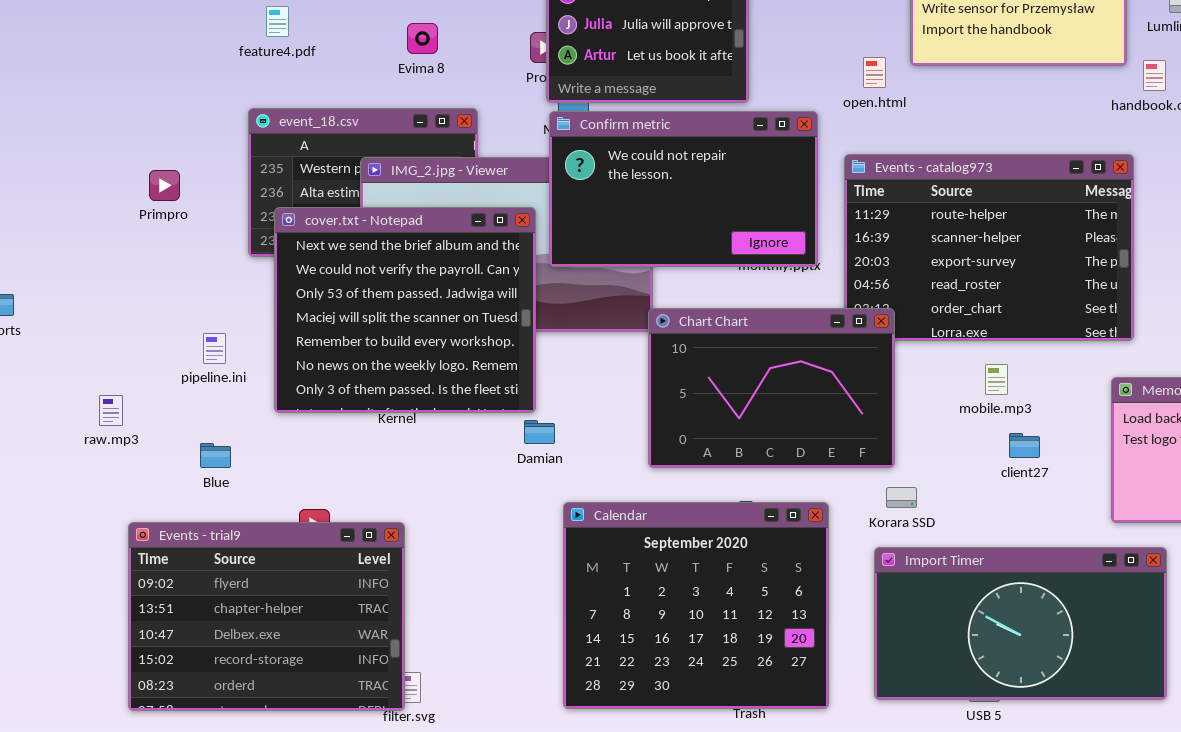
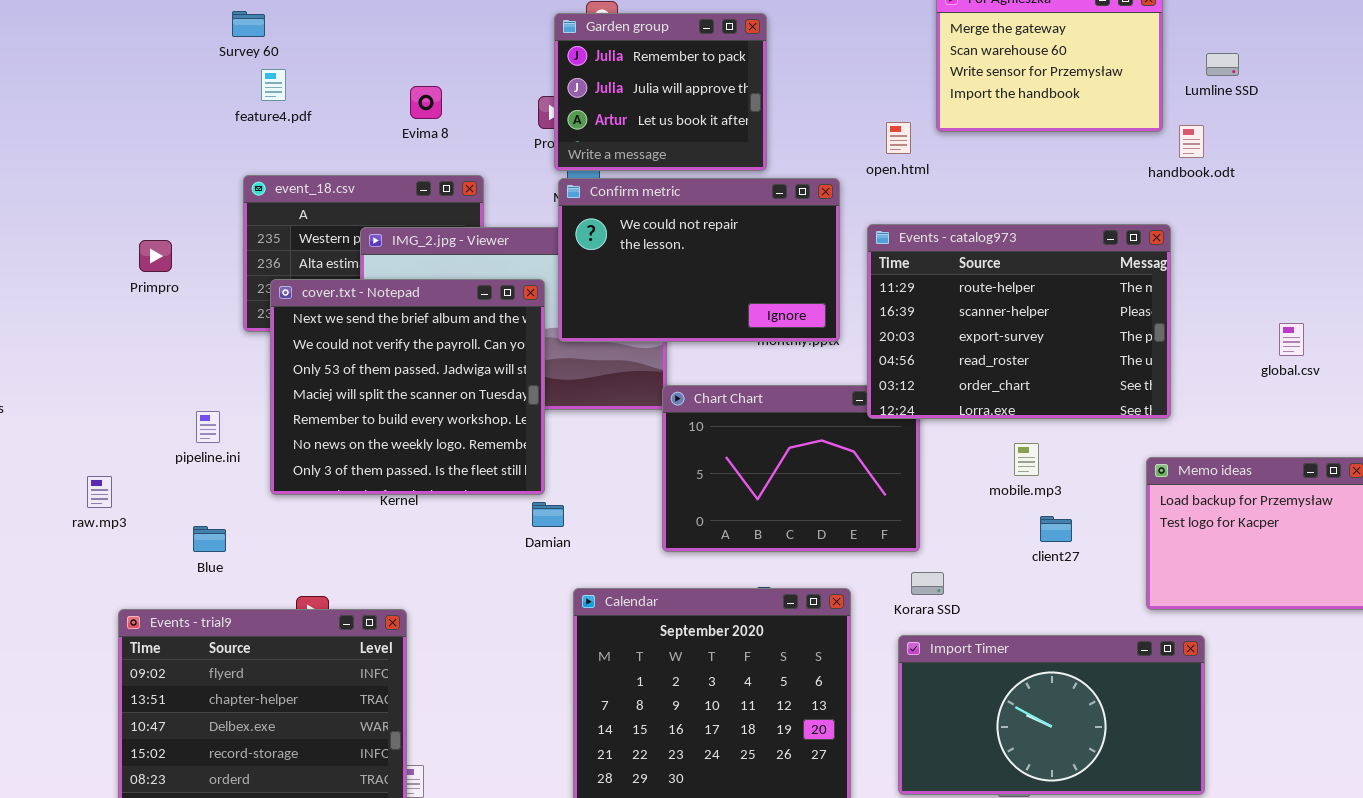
Events - catalog973: [844,154,1134,341] -> [867,224,1171,419], raised

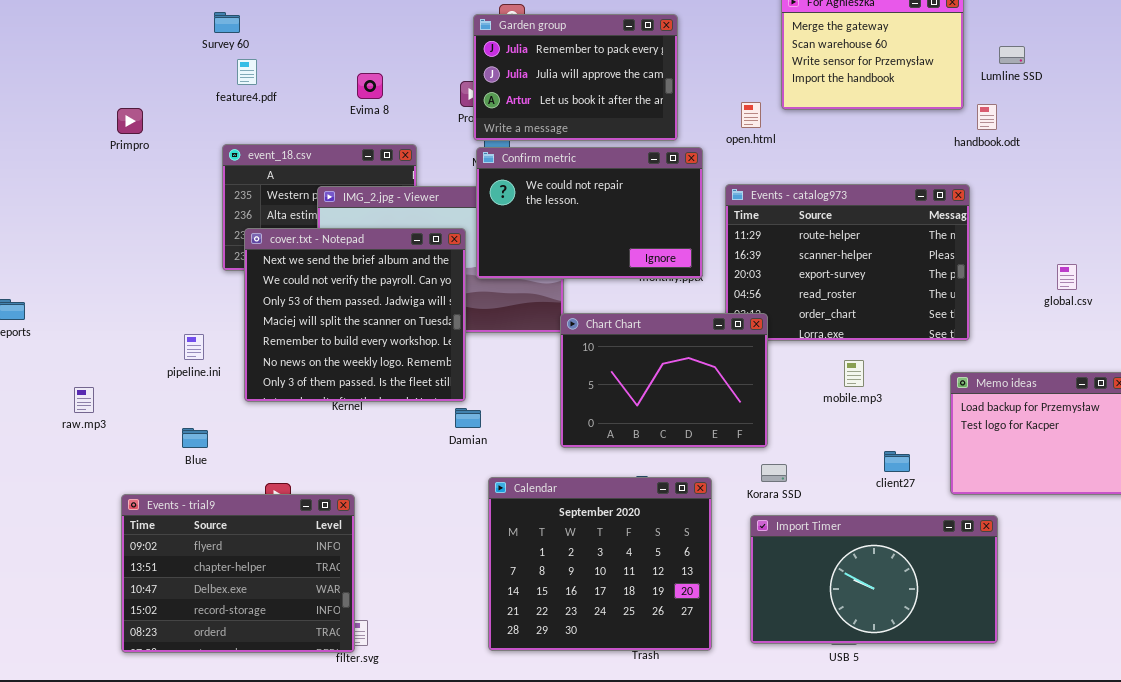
Garden group: [554,13,767,171] -> [473,14,678,141], resized
Primpro: [139,240,172,272] -> [117,108,143,134], moved
Chart Chart: [662,385,920,552] -> [560,313,768,448], raised
raw.mp3: [87,476,112,508] -> [74,387,94,413], moved
client27: [1040,516,1072,542] -> [884,451,910,472], moved

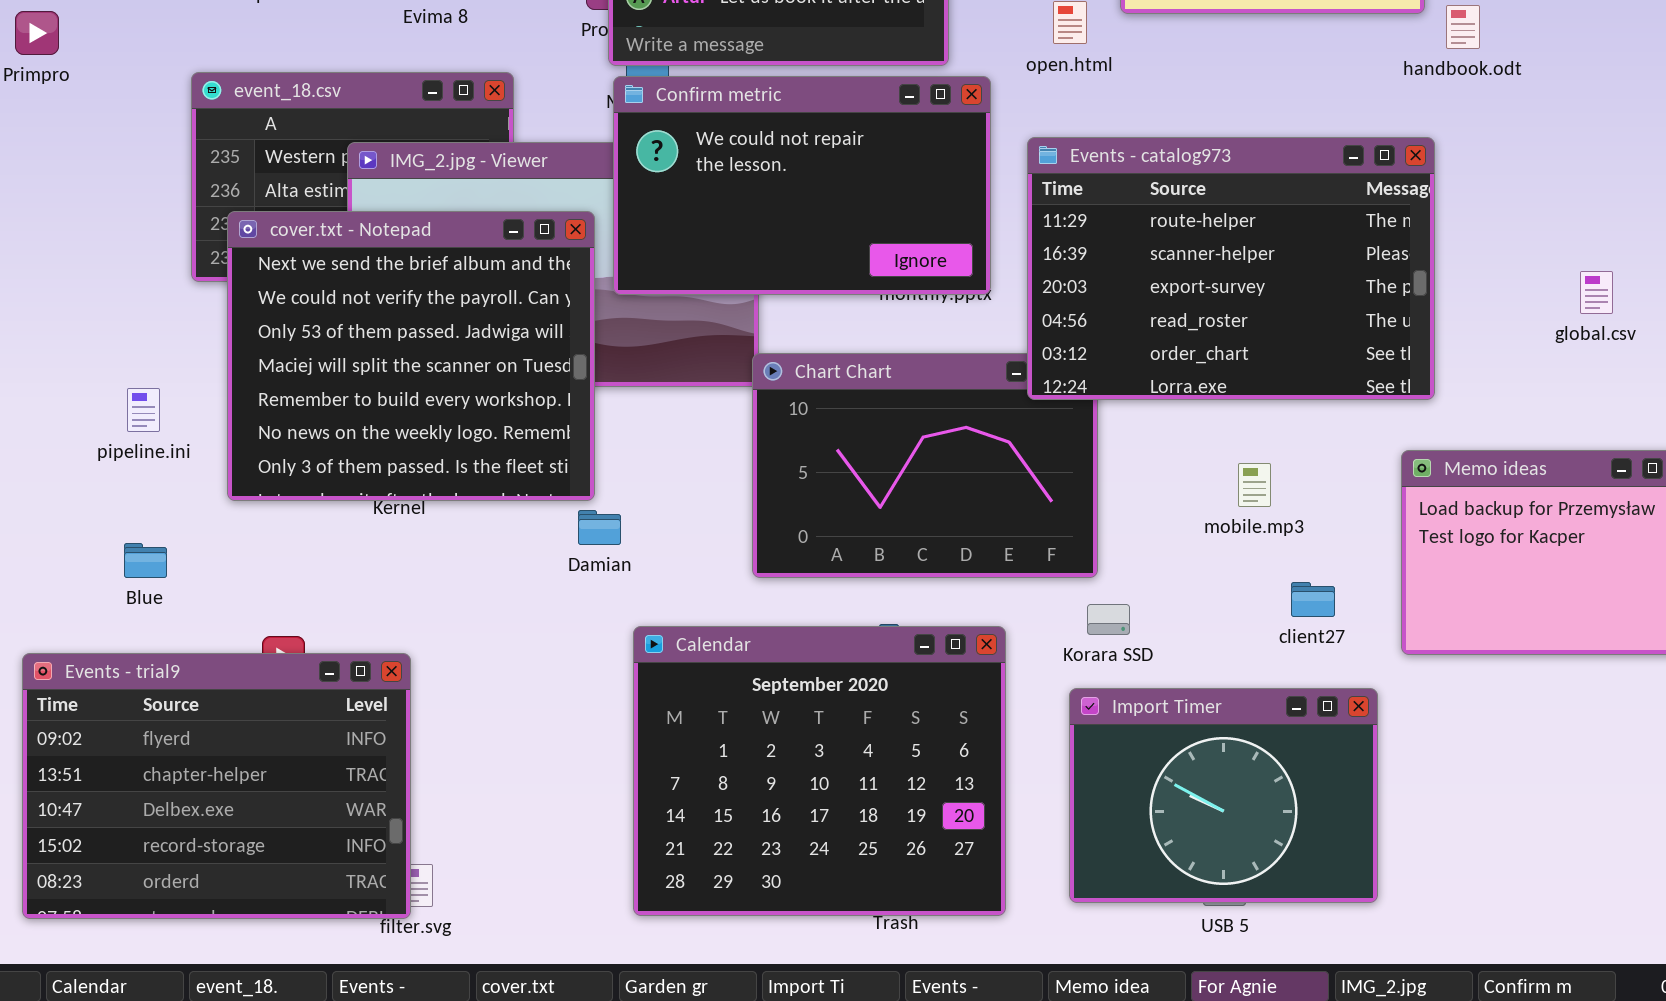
Events - catalog973: [725,184,970,341] -> [1027,137,1435,400], raised
mobile.mp3: [844,360,864,387] -> [1238,463,1271,507], moved
Import Timer: [750,515,998,644] -> [1069,688,1378,903], resized

